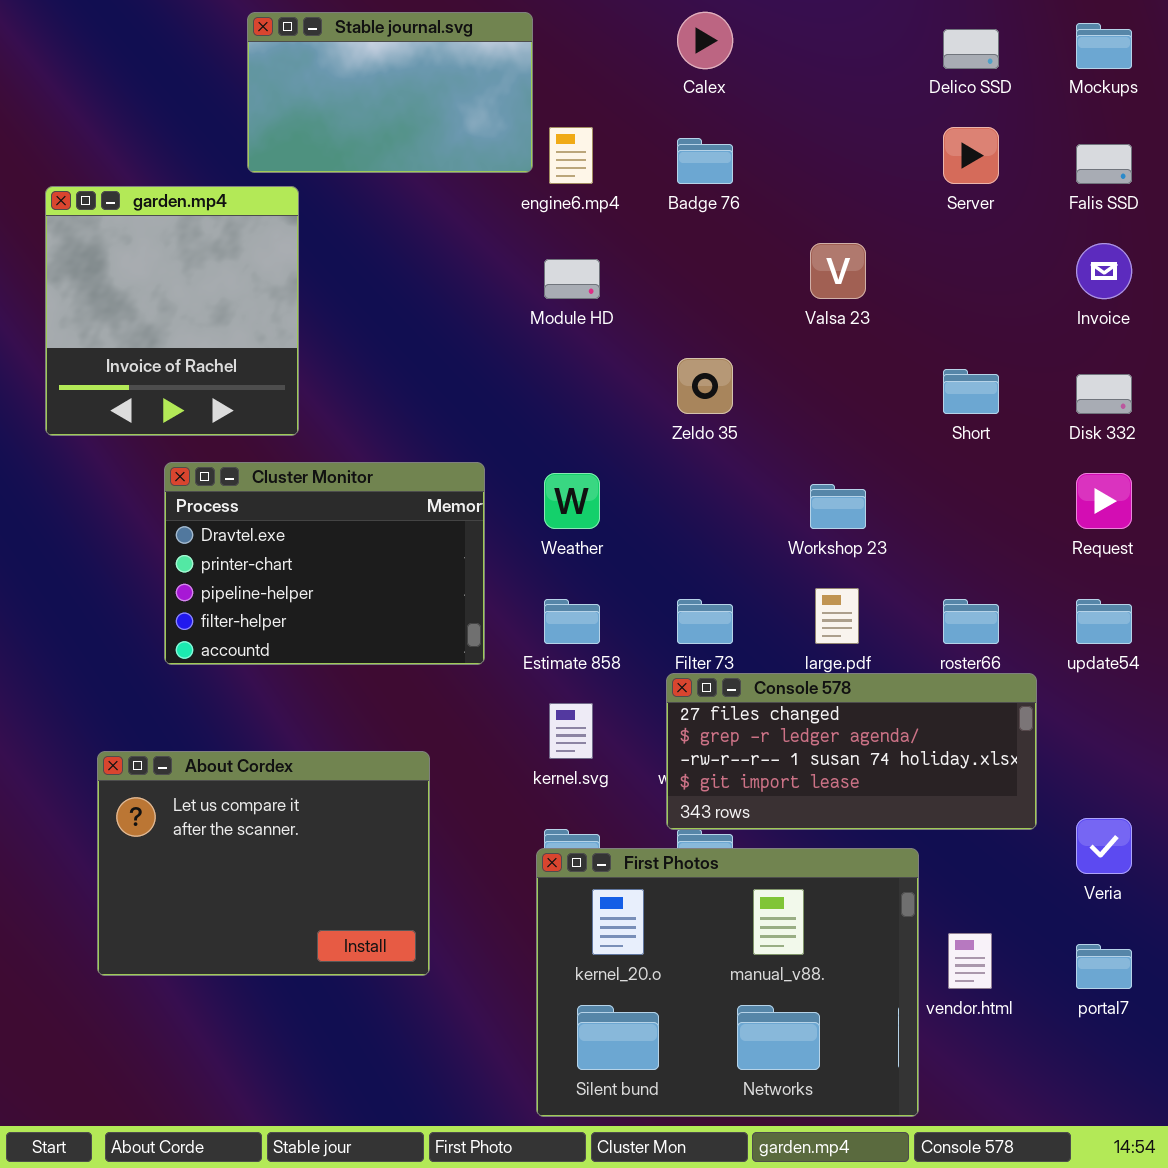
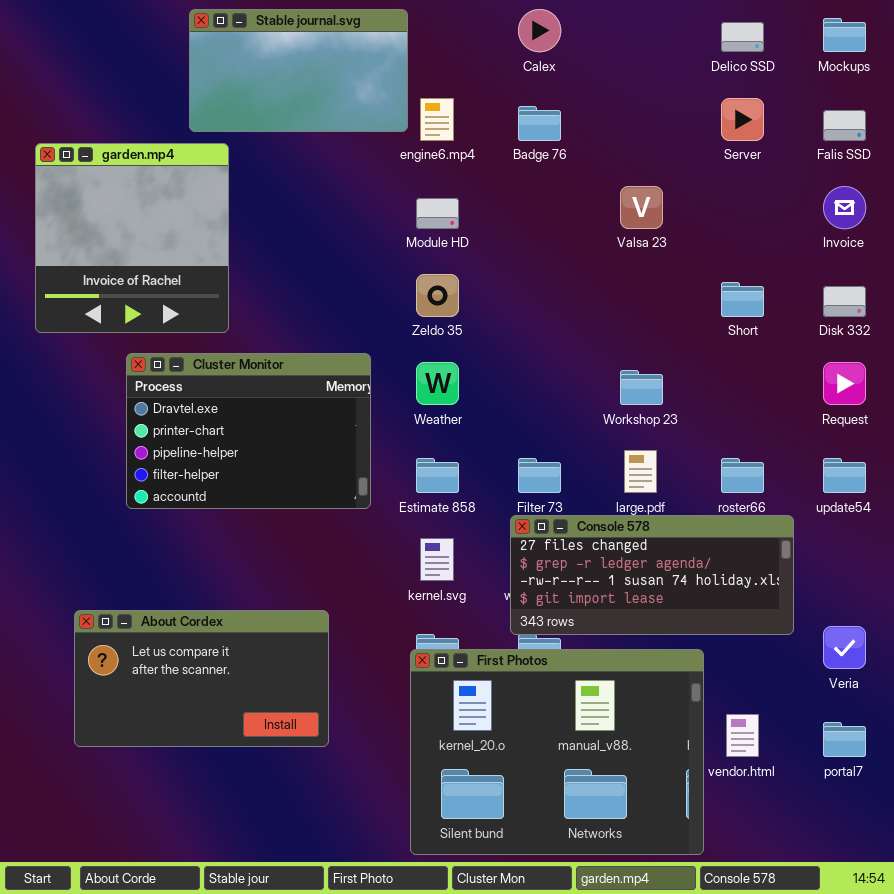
Zeldo 35: [677,358,733,414] -> [416,274,459,317], moved
About Cordex: [97,751,430,976] -> [74,610,329,747], resized

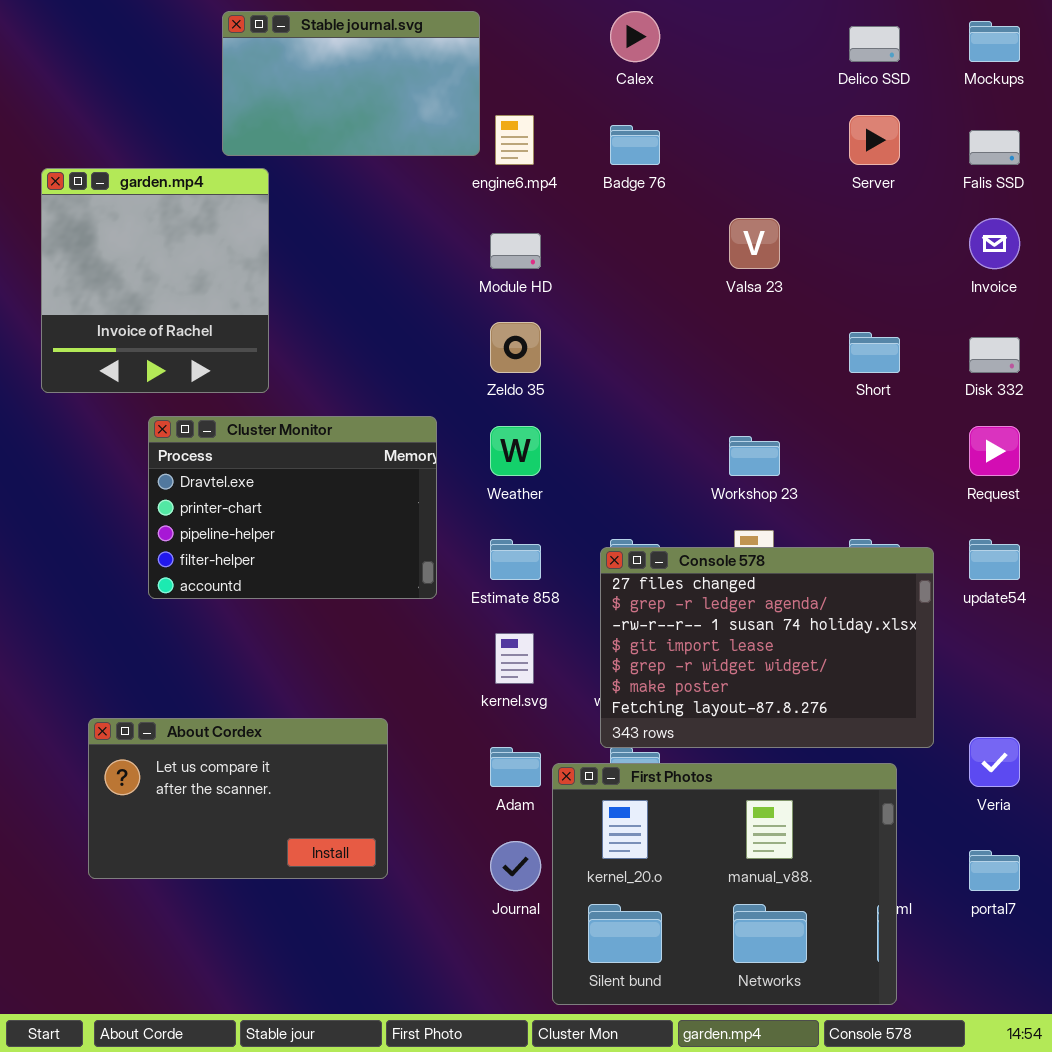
Console 578: [510,515,794,635] -> [600,547,934,748], resized
First Photos: [410,649,704,855] -> [552,763,897,1005], moved

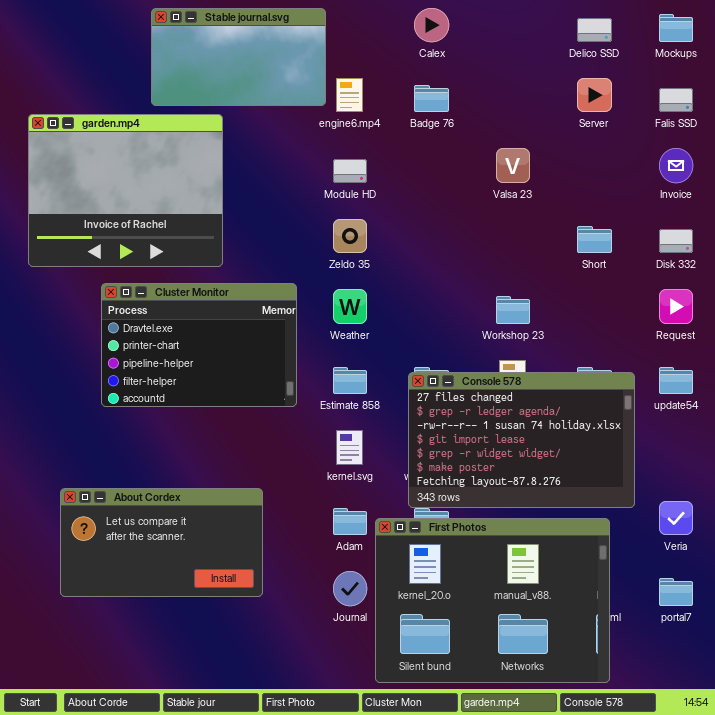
garden.mp4: [41,168,269,393] -> [28,114,223,267], resized

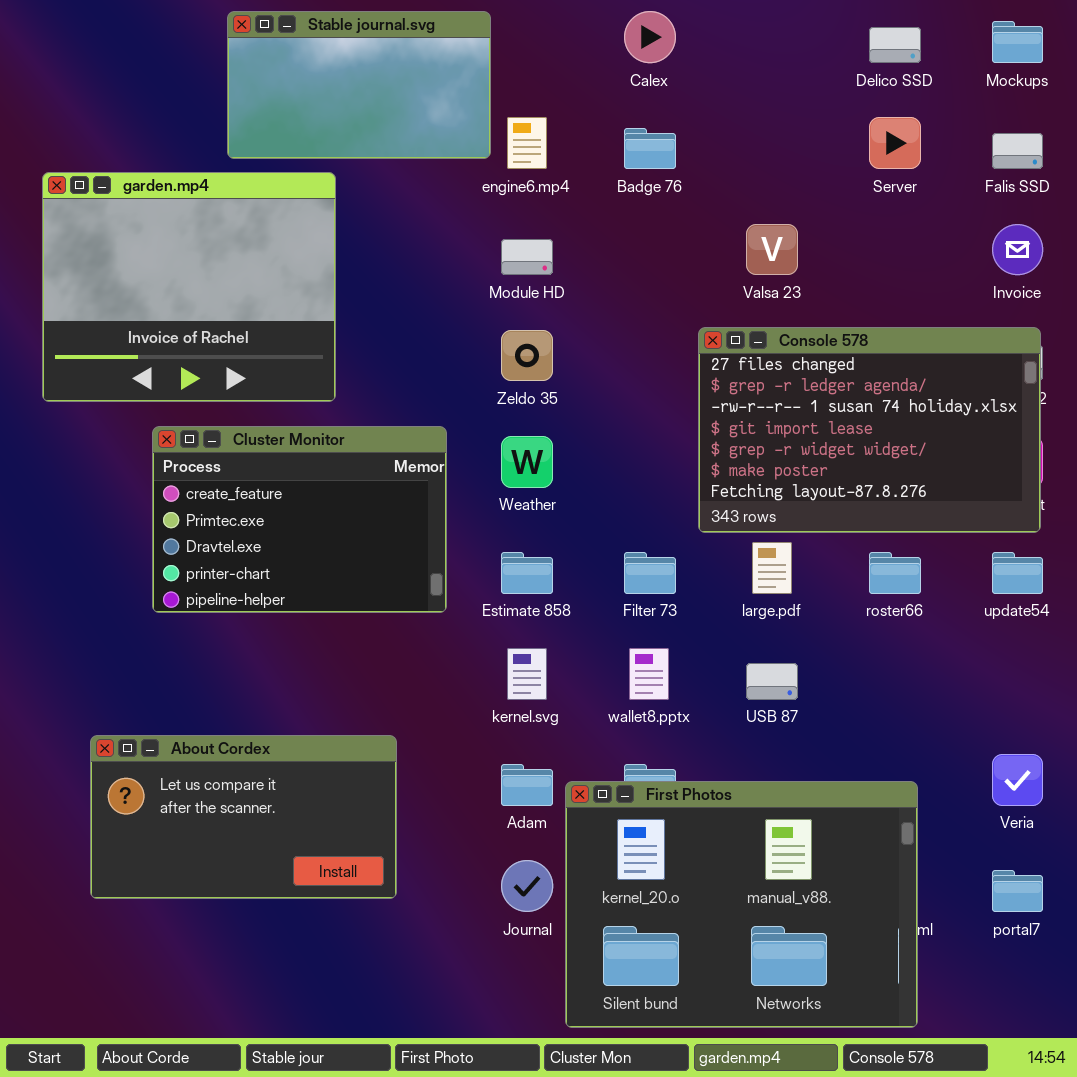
Cluster Monitor: [101,283,297,407] -> [152,426,447,613], scrolled up 2 rows
Console 578: [408,372,635,508] -> [698,327,1041,533], moved

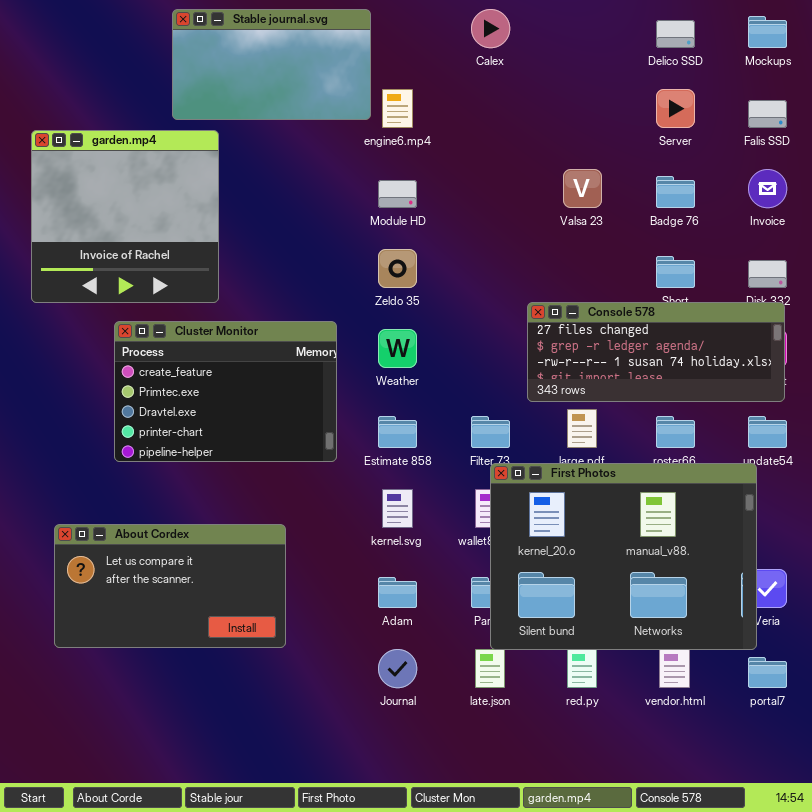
Badge 76: [624,128,676,169] -> [656,176,695,208], moved
garden.mp4: [42,172,336,402] -> [31,130,219,303], resized
Console 578: [698,327,1041,533] -> [527,302,785,402], resized
About Cordex: [90,735,397,899] -> [54,524,286,648], moved
First Photos: [565,781,918,1028] -> [490,463,757,650], moved

